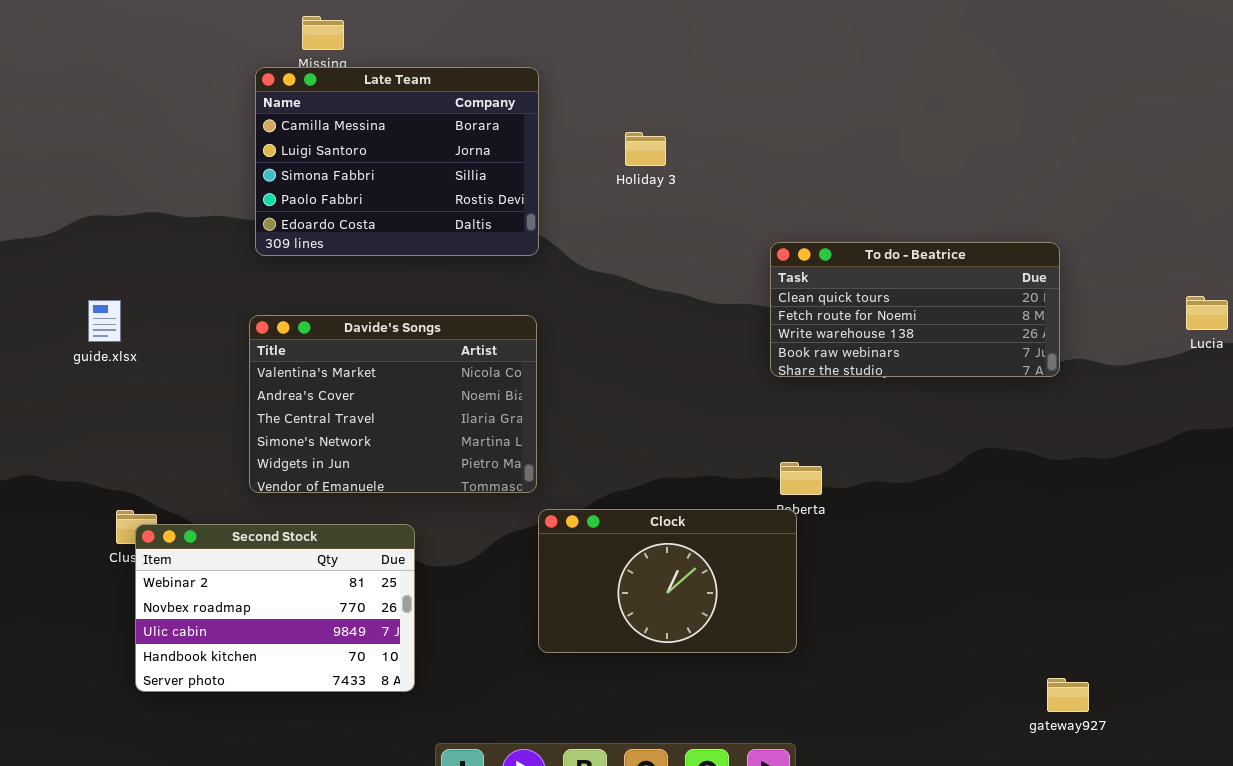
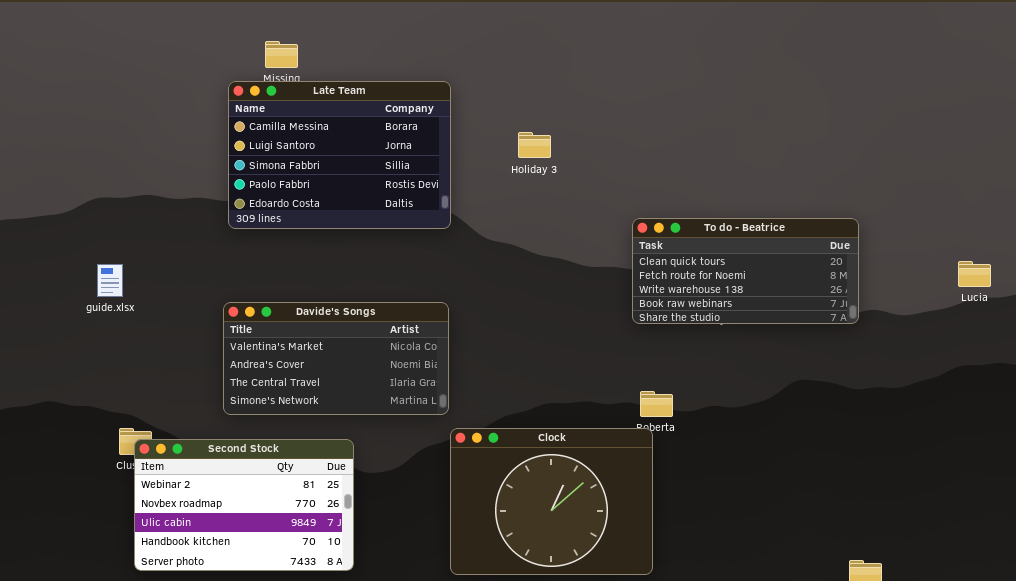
Davide's Songs: [249,315,537,493] -> [223,302,449,415], resized
Clock: [538,509,797,653] -> [450,428,653,575], resized

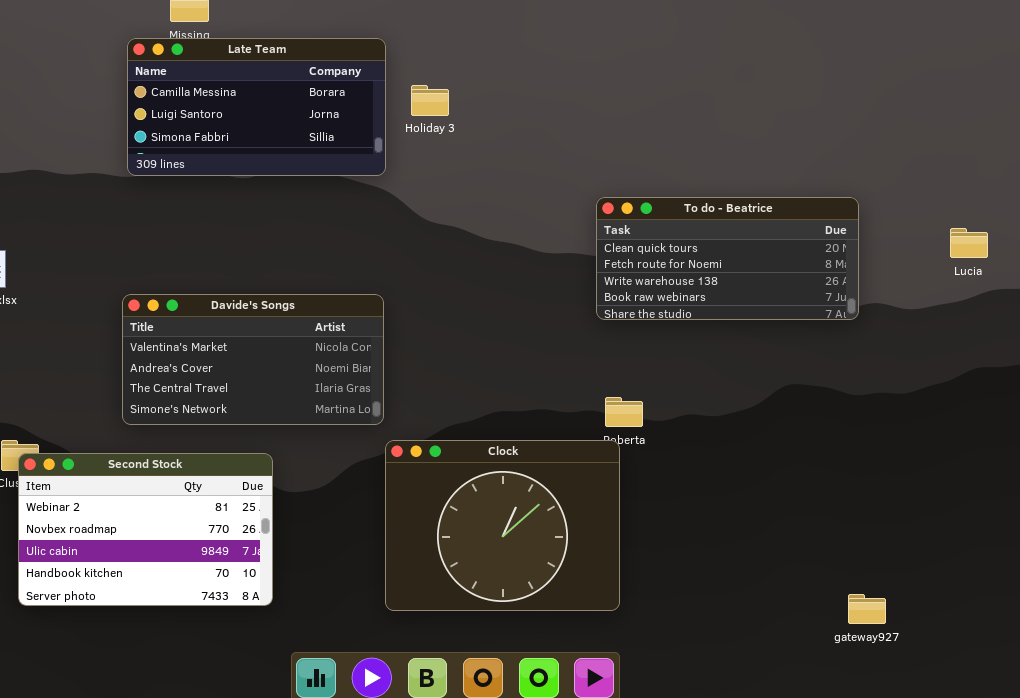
Late Team: [228,81,451,229] -> [127,38,386,176], resized
Holiday 3: [518,132,551,158] -> [411,85,449,116], moved
Lucia: [958,261,991,287] -> [950,228,988,258], moved

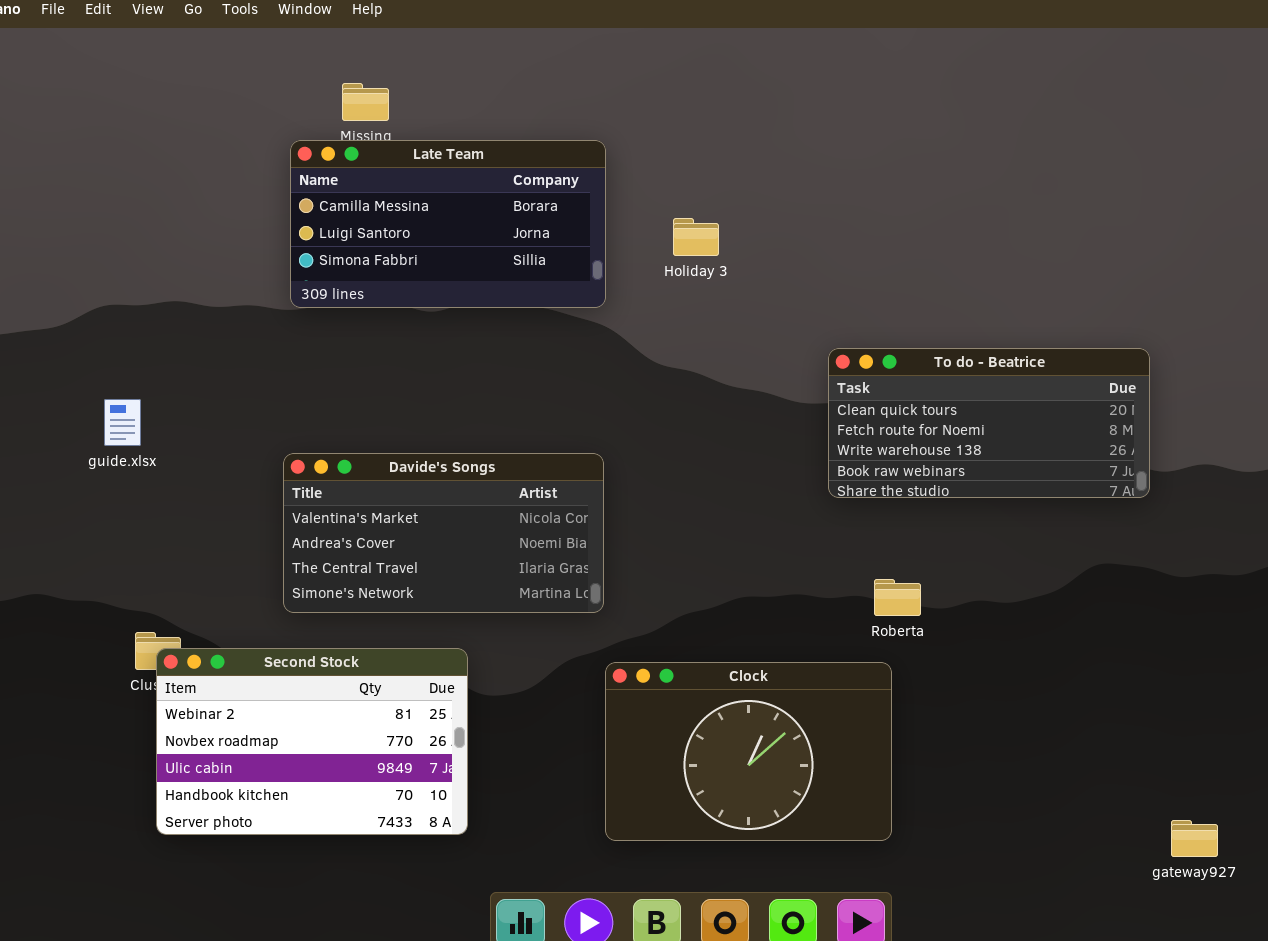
Holiday 3: [411,85,449,116] -> [673,218,719,256], moved
To do - Beatrice: [596,197,859,320] -> [828,348,1150,498], moved
Clock: [385,440,620,611] -> [605,662,892,841], resized

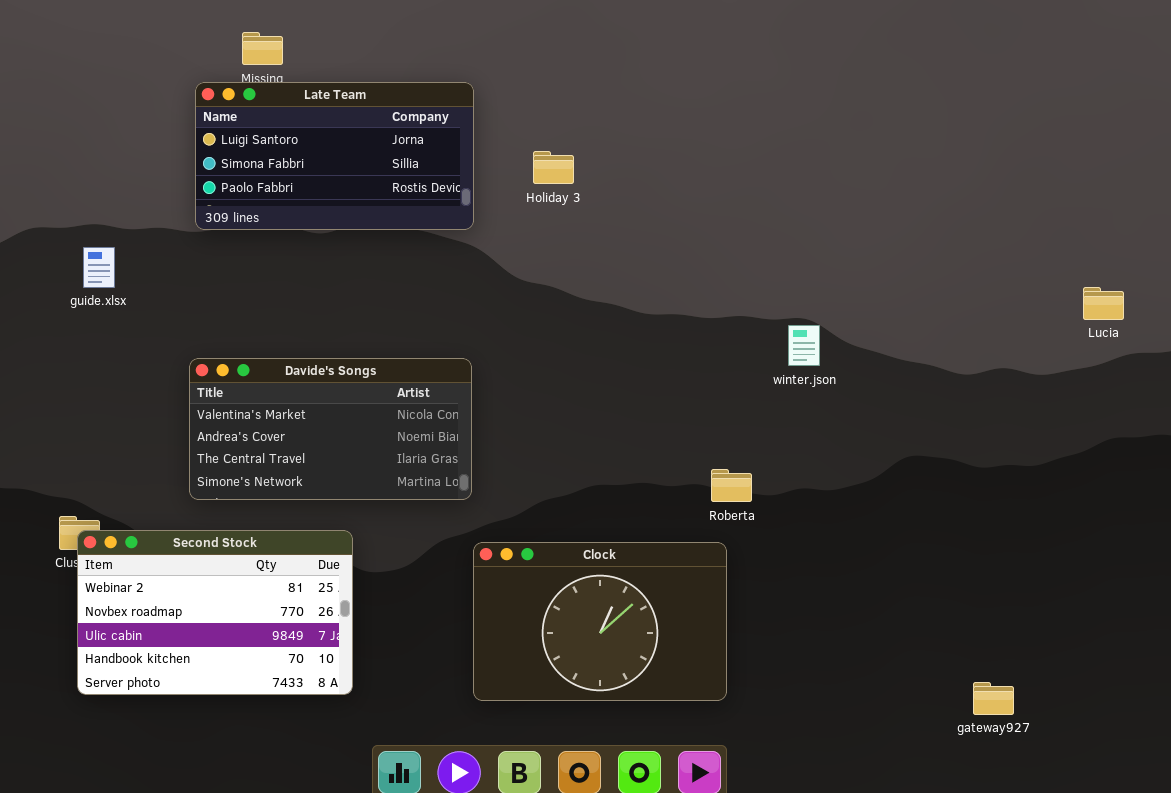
Late Team: [290,140,606,308] -> [195,82,474,230], scrolled down 1 row
To do - Beatrice: [828,348,1150,498] -> none, closed
guide.xlsx: [104,399,141,446] -> [83,247,115,288], moved

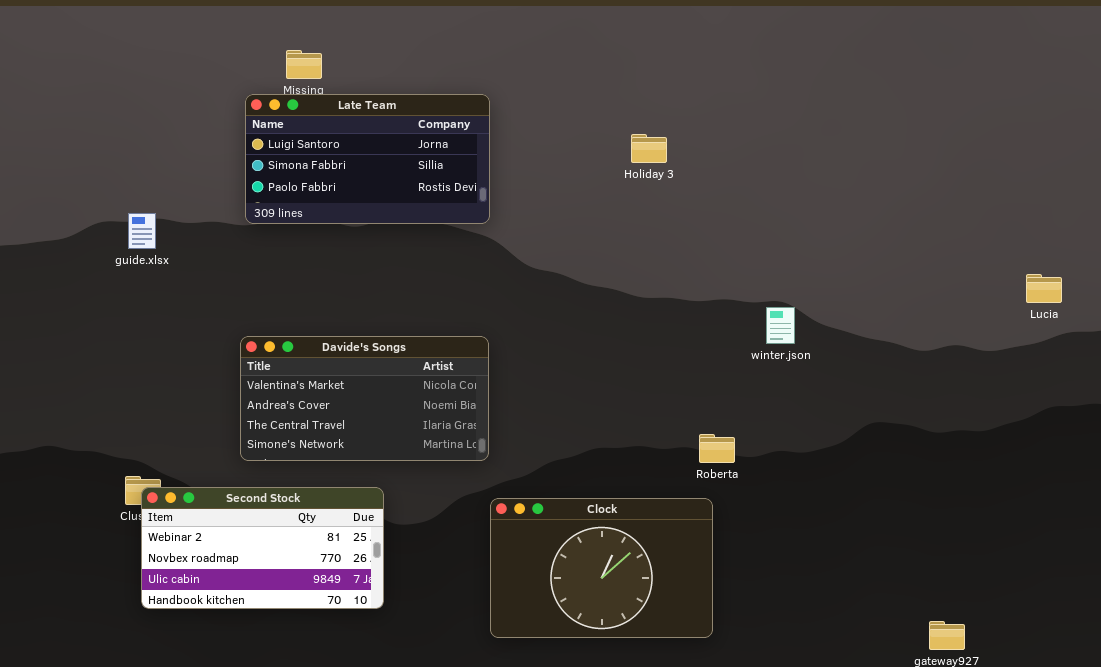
Holiday 3: [533,151,574,184] -> [631,134,667,163], moved
guide.xlsx: [83,247,115,288] -> [128,213,156,249], moved
Second Stock: [77,530,353,695] -> [141,487,384,609], resized

